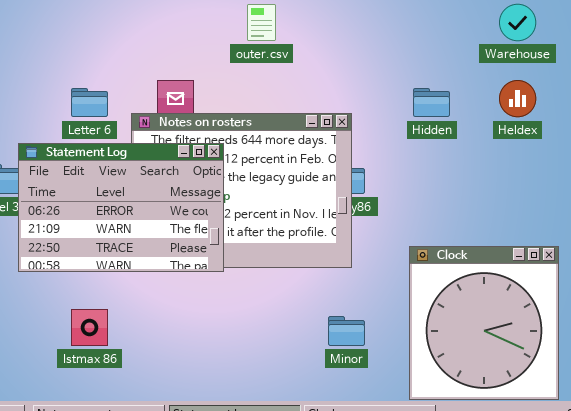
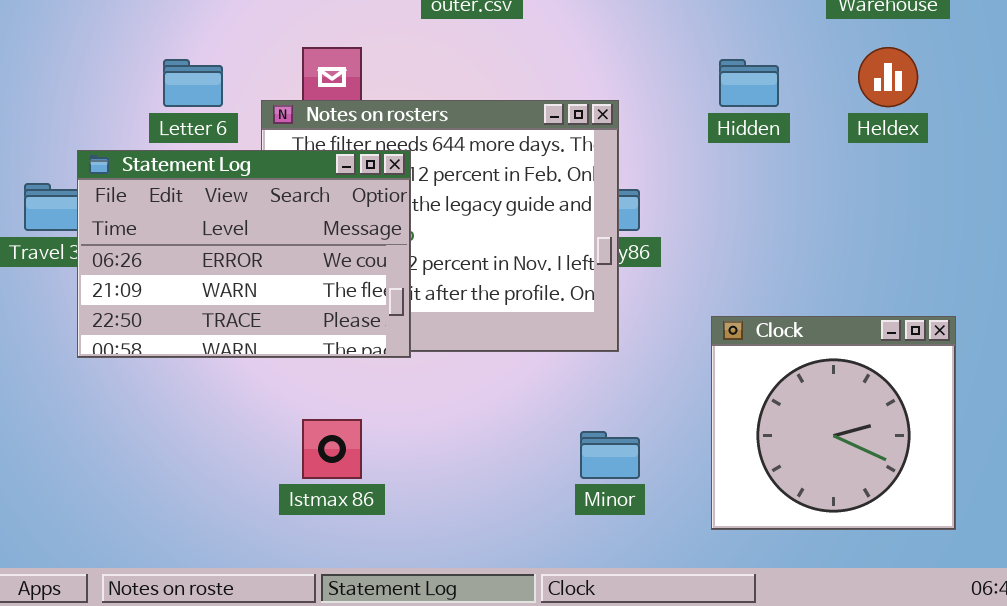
Clock: [409,246,559,400] -> [711,316,956,530], resized
Istmax 86: [71,309,108,346] -> [302,419,362,479], moved

